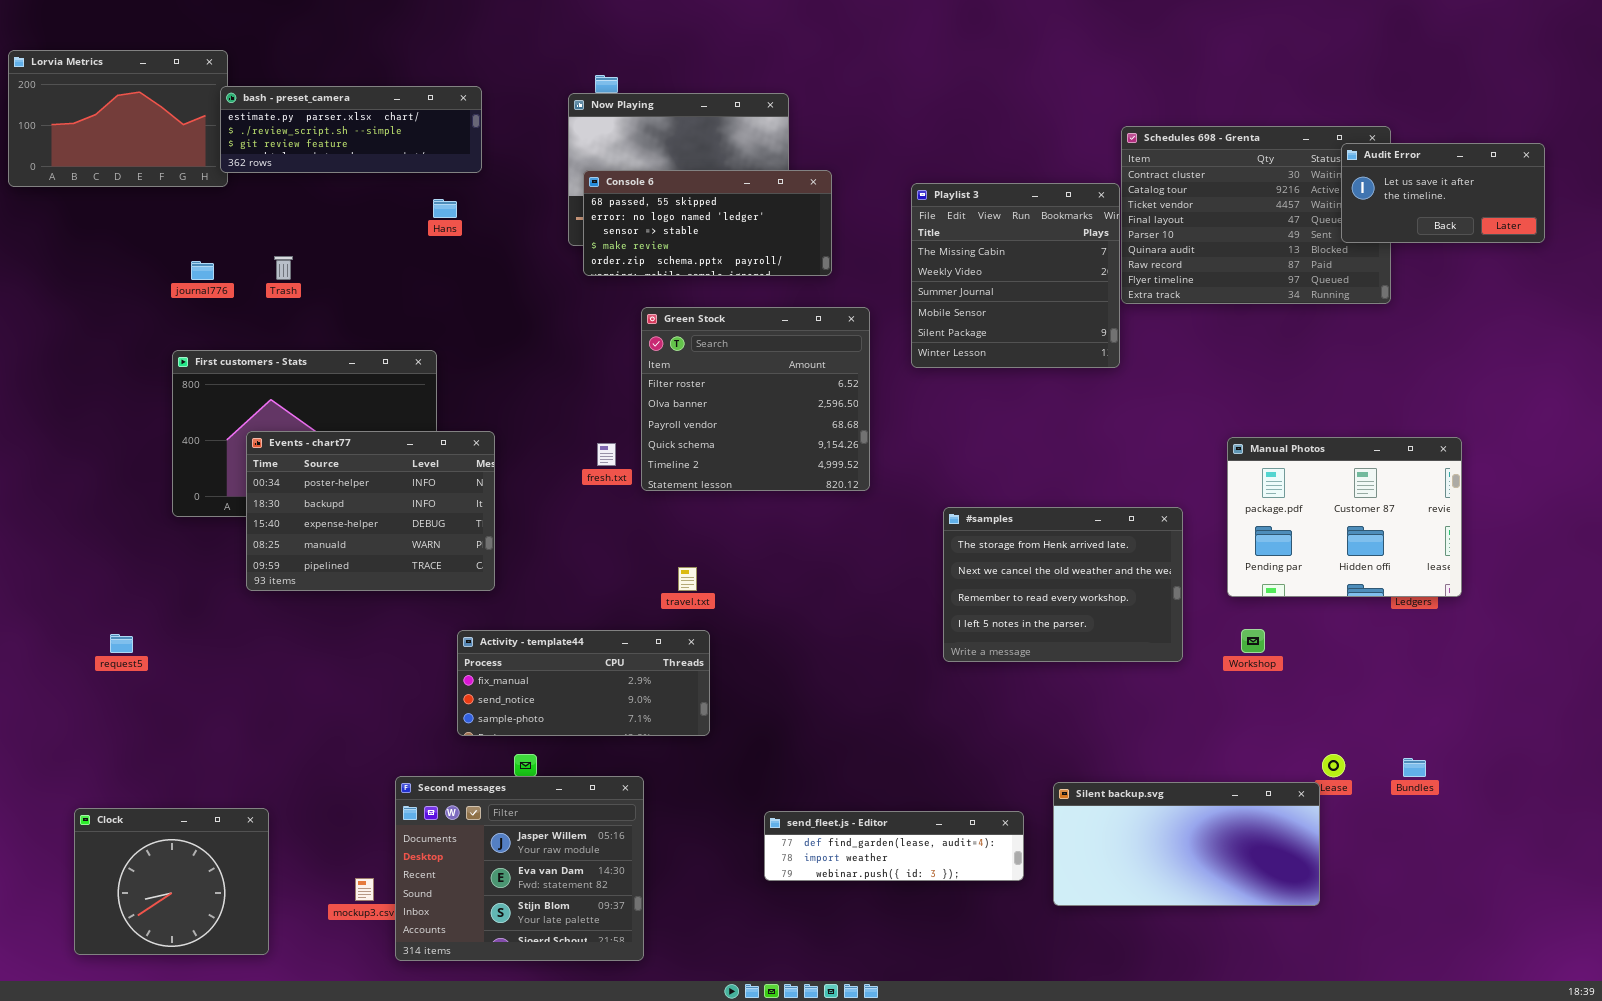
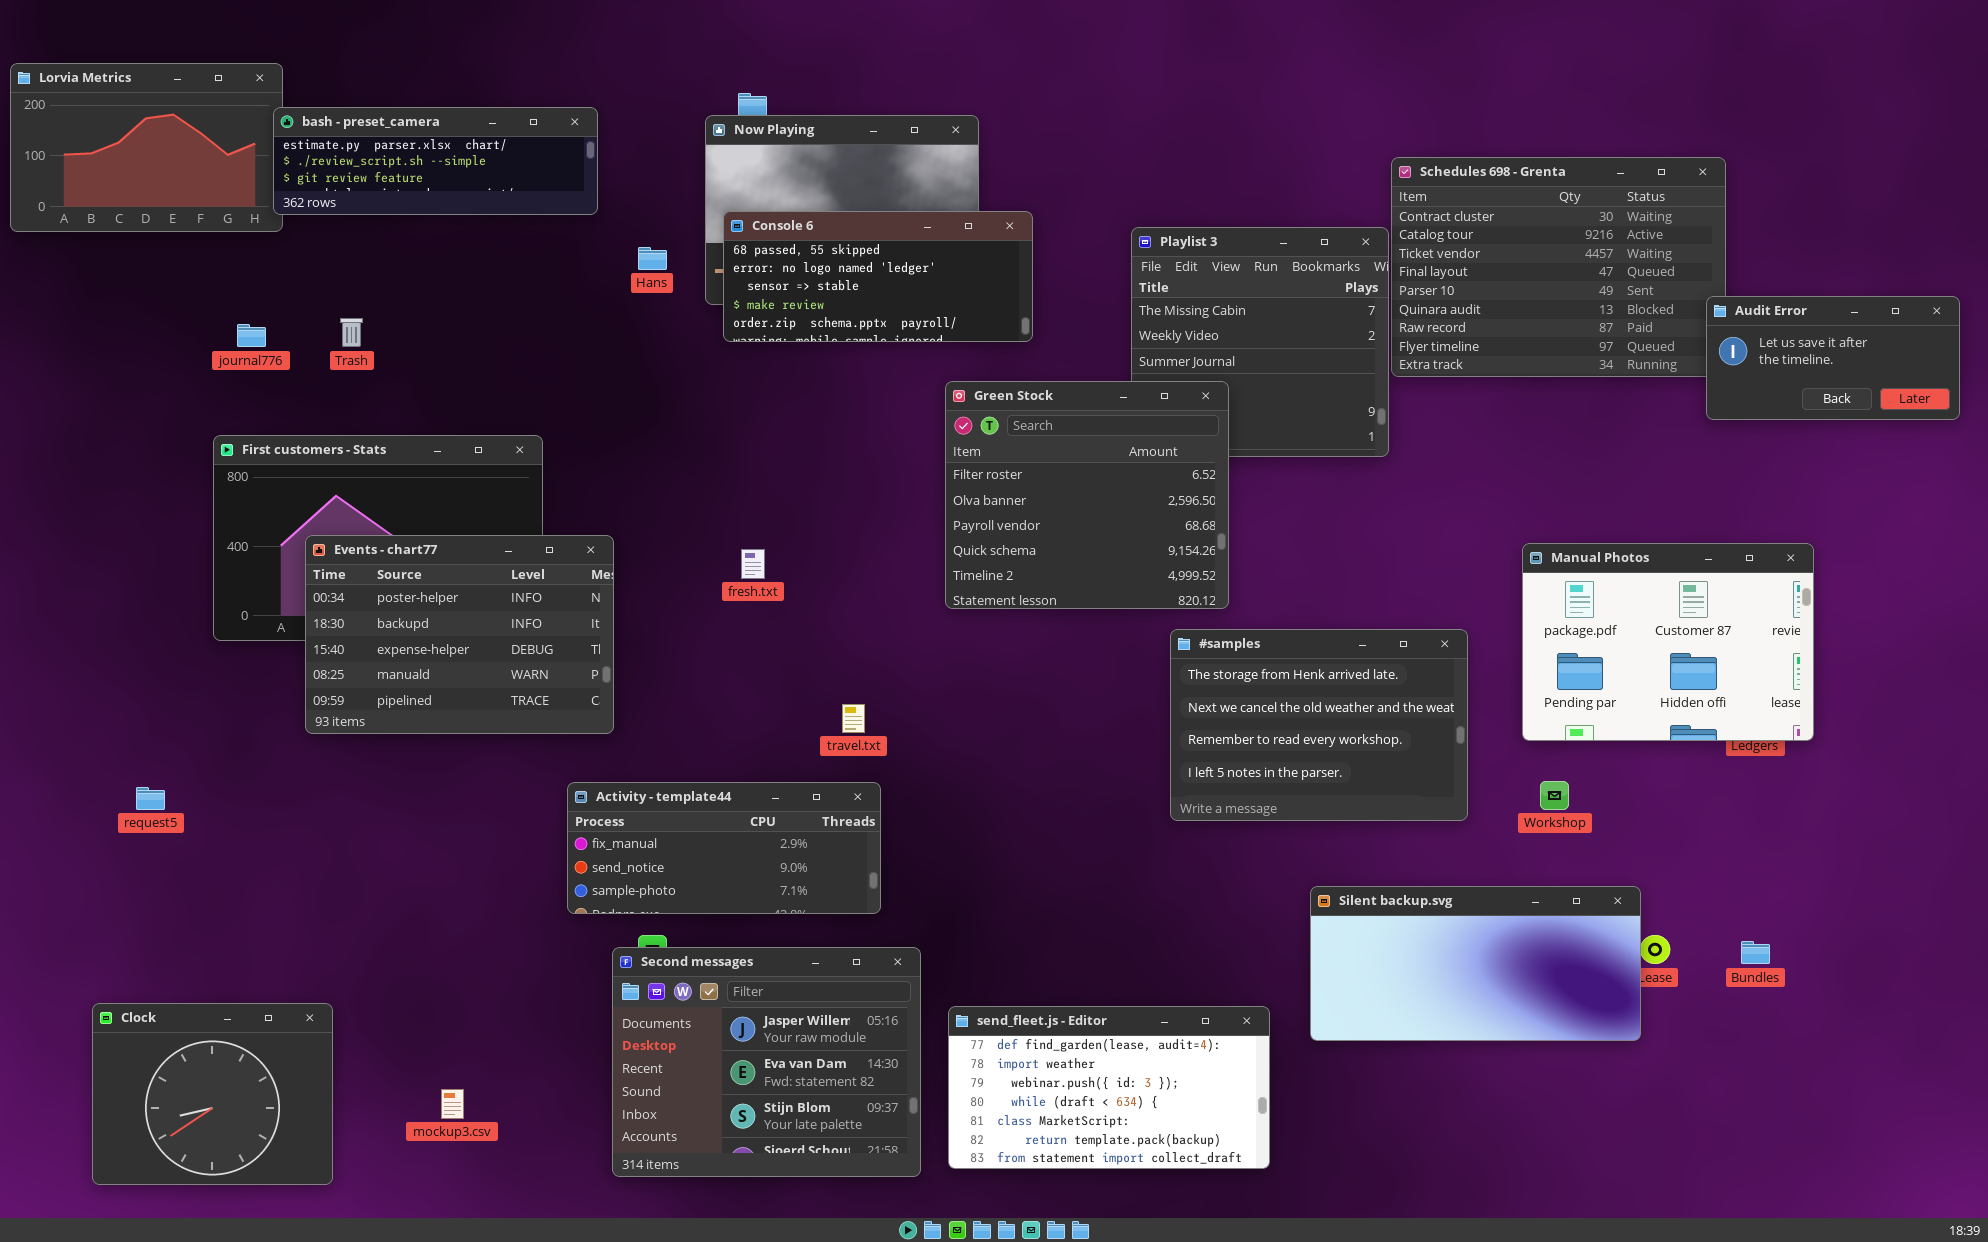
Audit Error: [1341,143,1545,243] -> [1706,296,1960,420], moved
Hans: [433,199,457,218] -> [638,247,667,270], moved
Green Stock: [641,307,870,491] -> [945,381,1229,609], moved
Second messages: [395,776,644,961] -> [612,947,921,1177], moved
Silent backup.svg: [1053,782,1320,906] -> [1310,886,1641,1041], moved
send_fleet.js - Editor: [764,811,1024,881] -> [948,1006,1270,1169], resized

